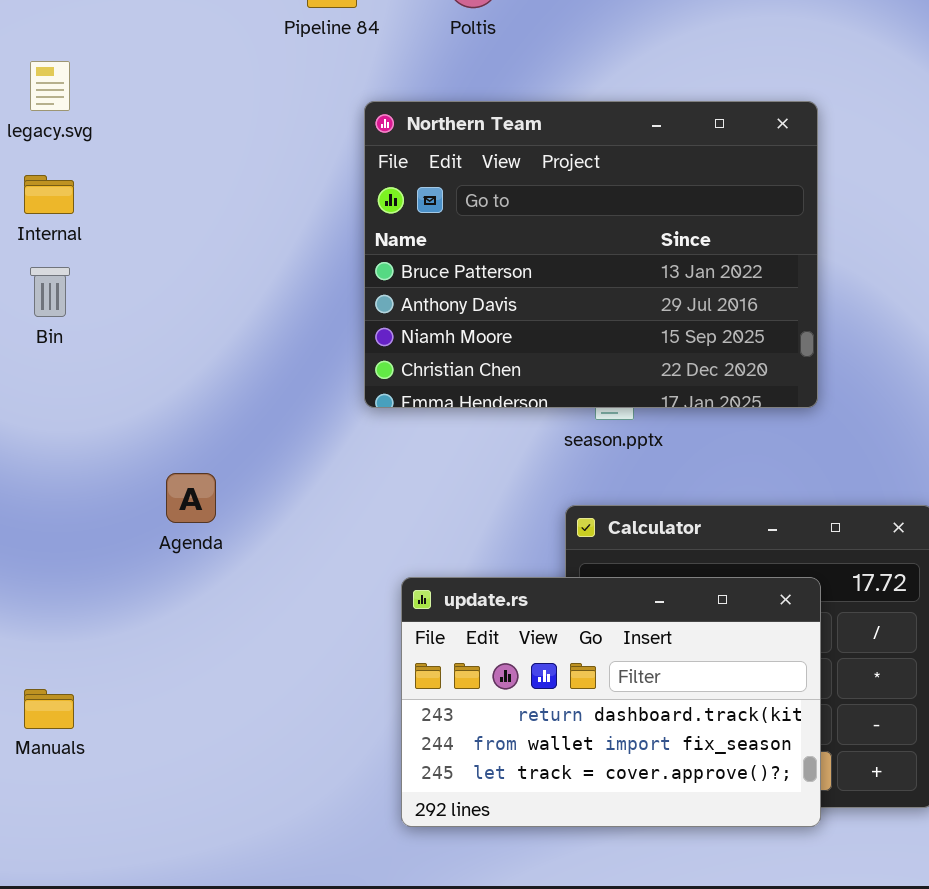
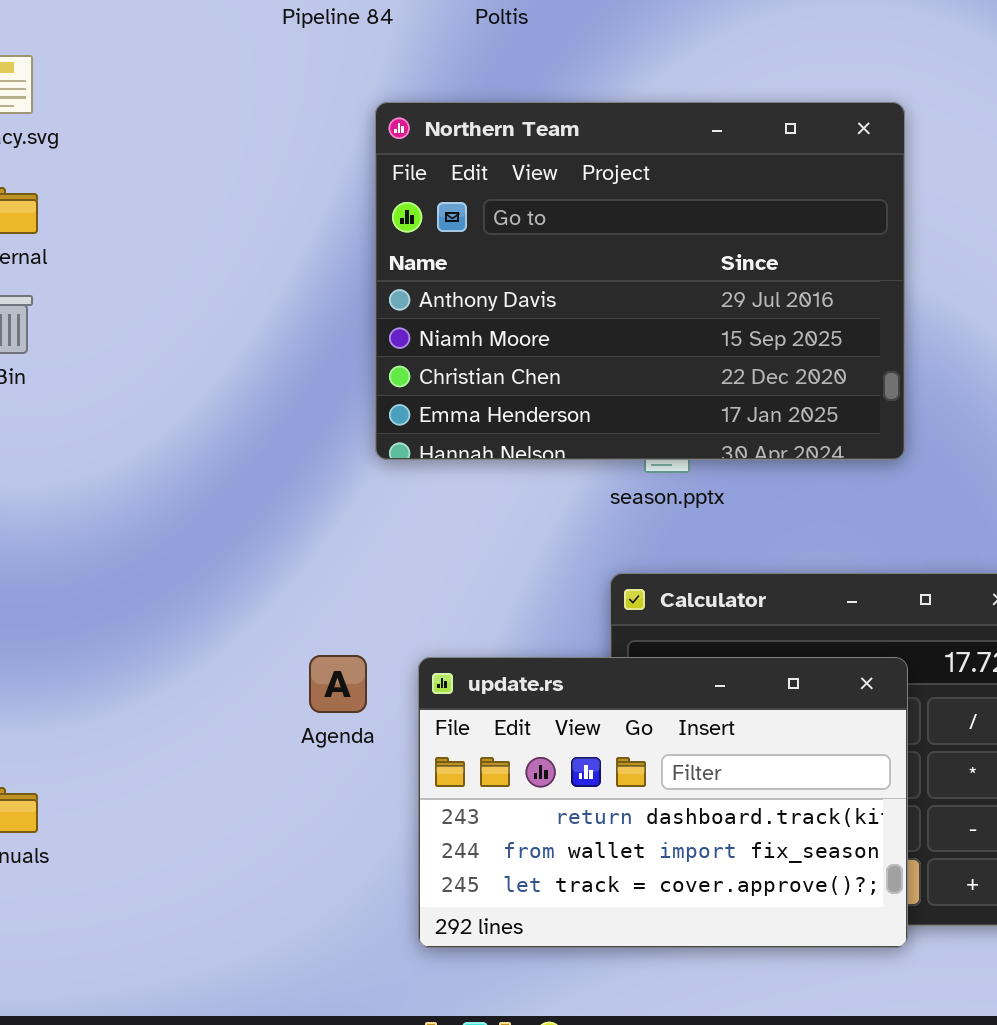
Northern Team: [364,101,818,408] -> [375,102,905,460], scrolled down 1 row
Agenda: [166,473,216,523] -> [309,655,367,713], moved

